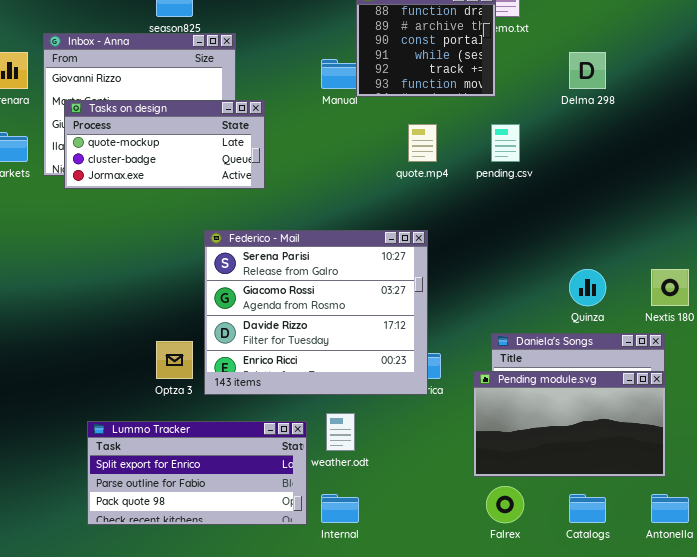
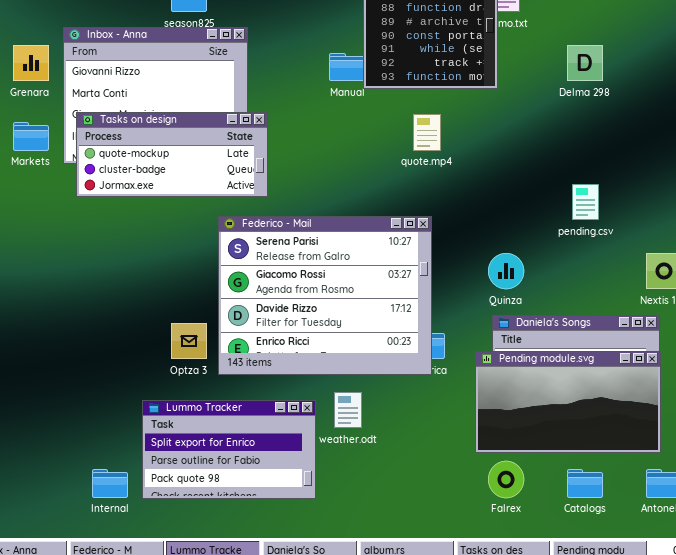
Tasks on design: [64,100,265,189] -> [76,112,268,197], moved
pending.csv: [491,124,520,162] -> [572,184,599,220], moved
Quinza: [569,269,606,306] -> [488,253,524,289], moved
Lummo Tracker: [87,421,307,525] -> [142,400,316,499], resized
Internal: [321,494,359,523] -> [92,469,128,498], moved

